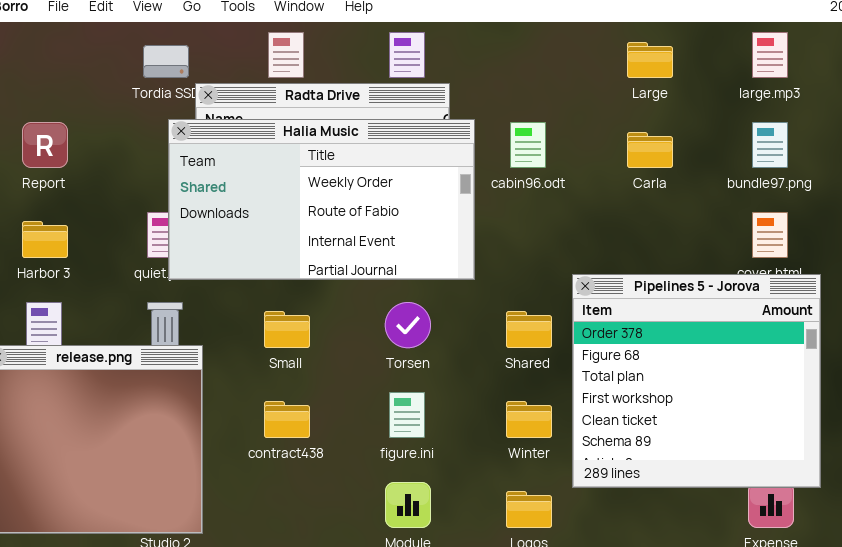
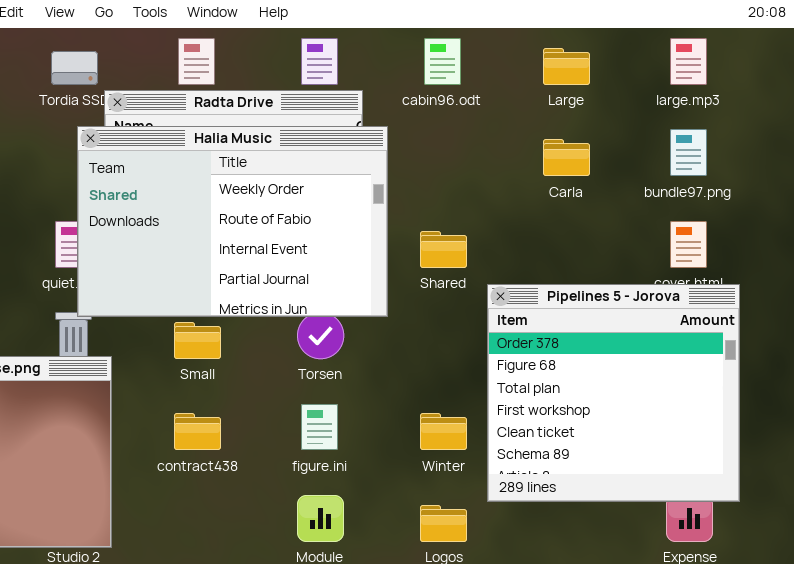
Halia Music: [168,119,475,280] -> [77,126,388,317], resized
cabin96.odt: [510,122,546,168] -> [424,38,461,85], moved
Shared: [506,311,552,348] -> [420,231,467,268], moved

